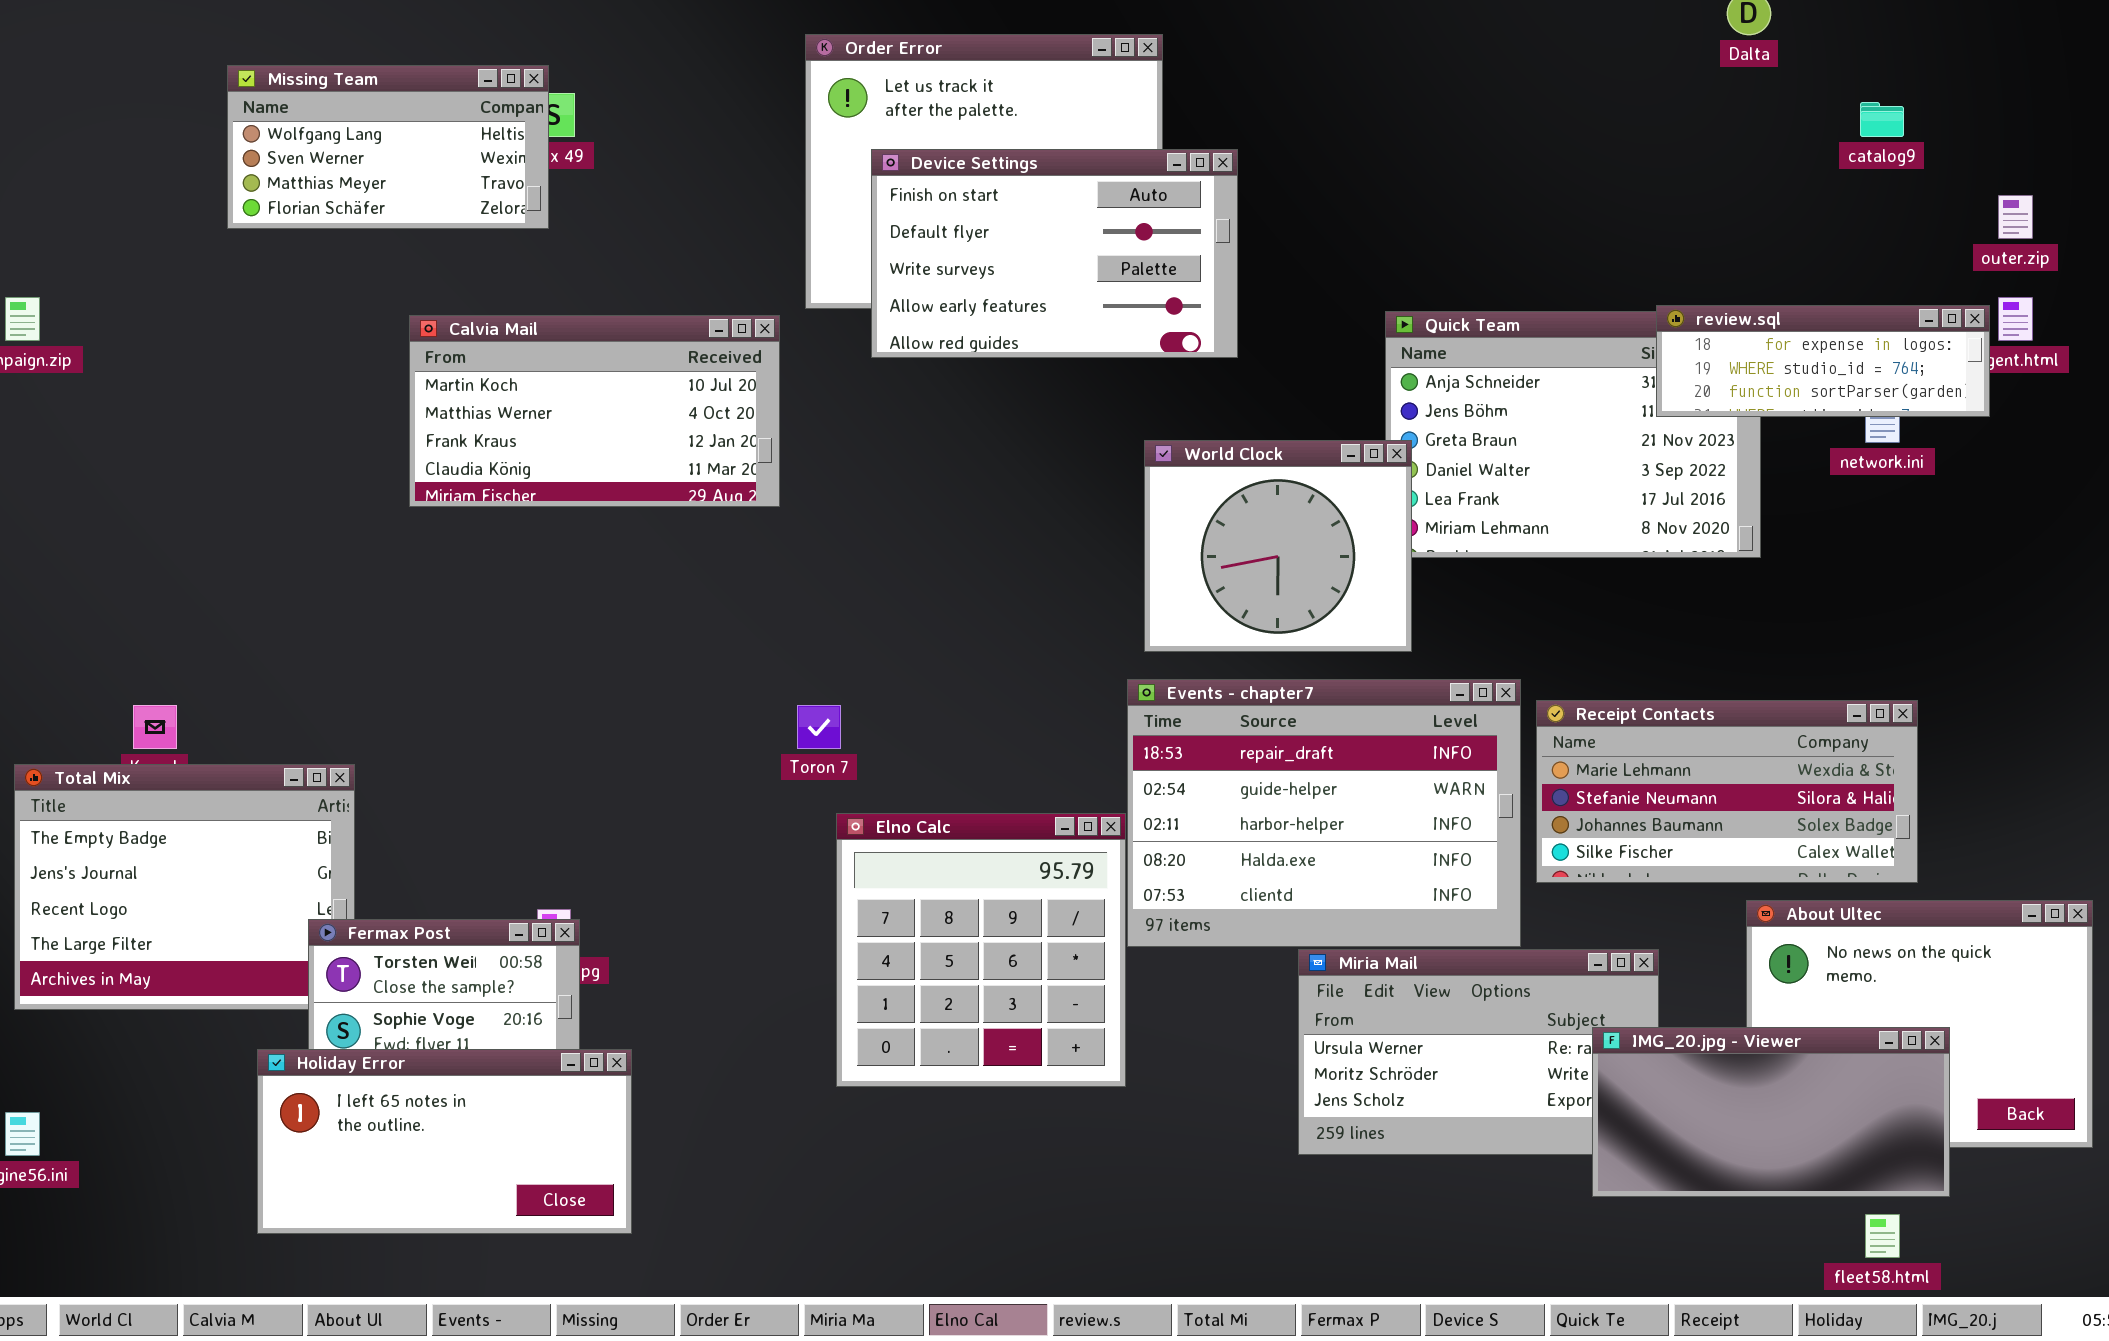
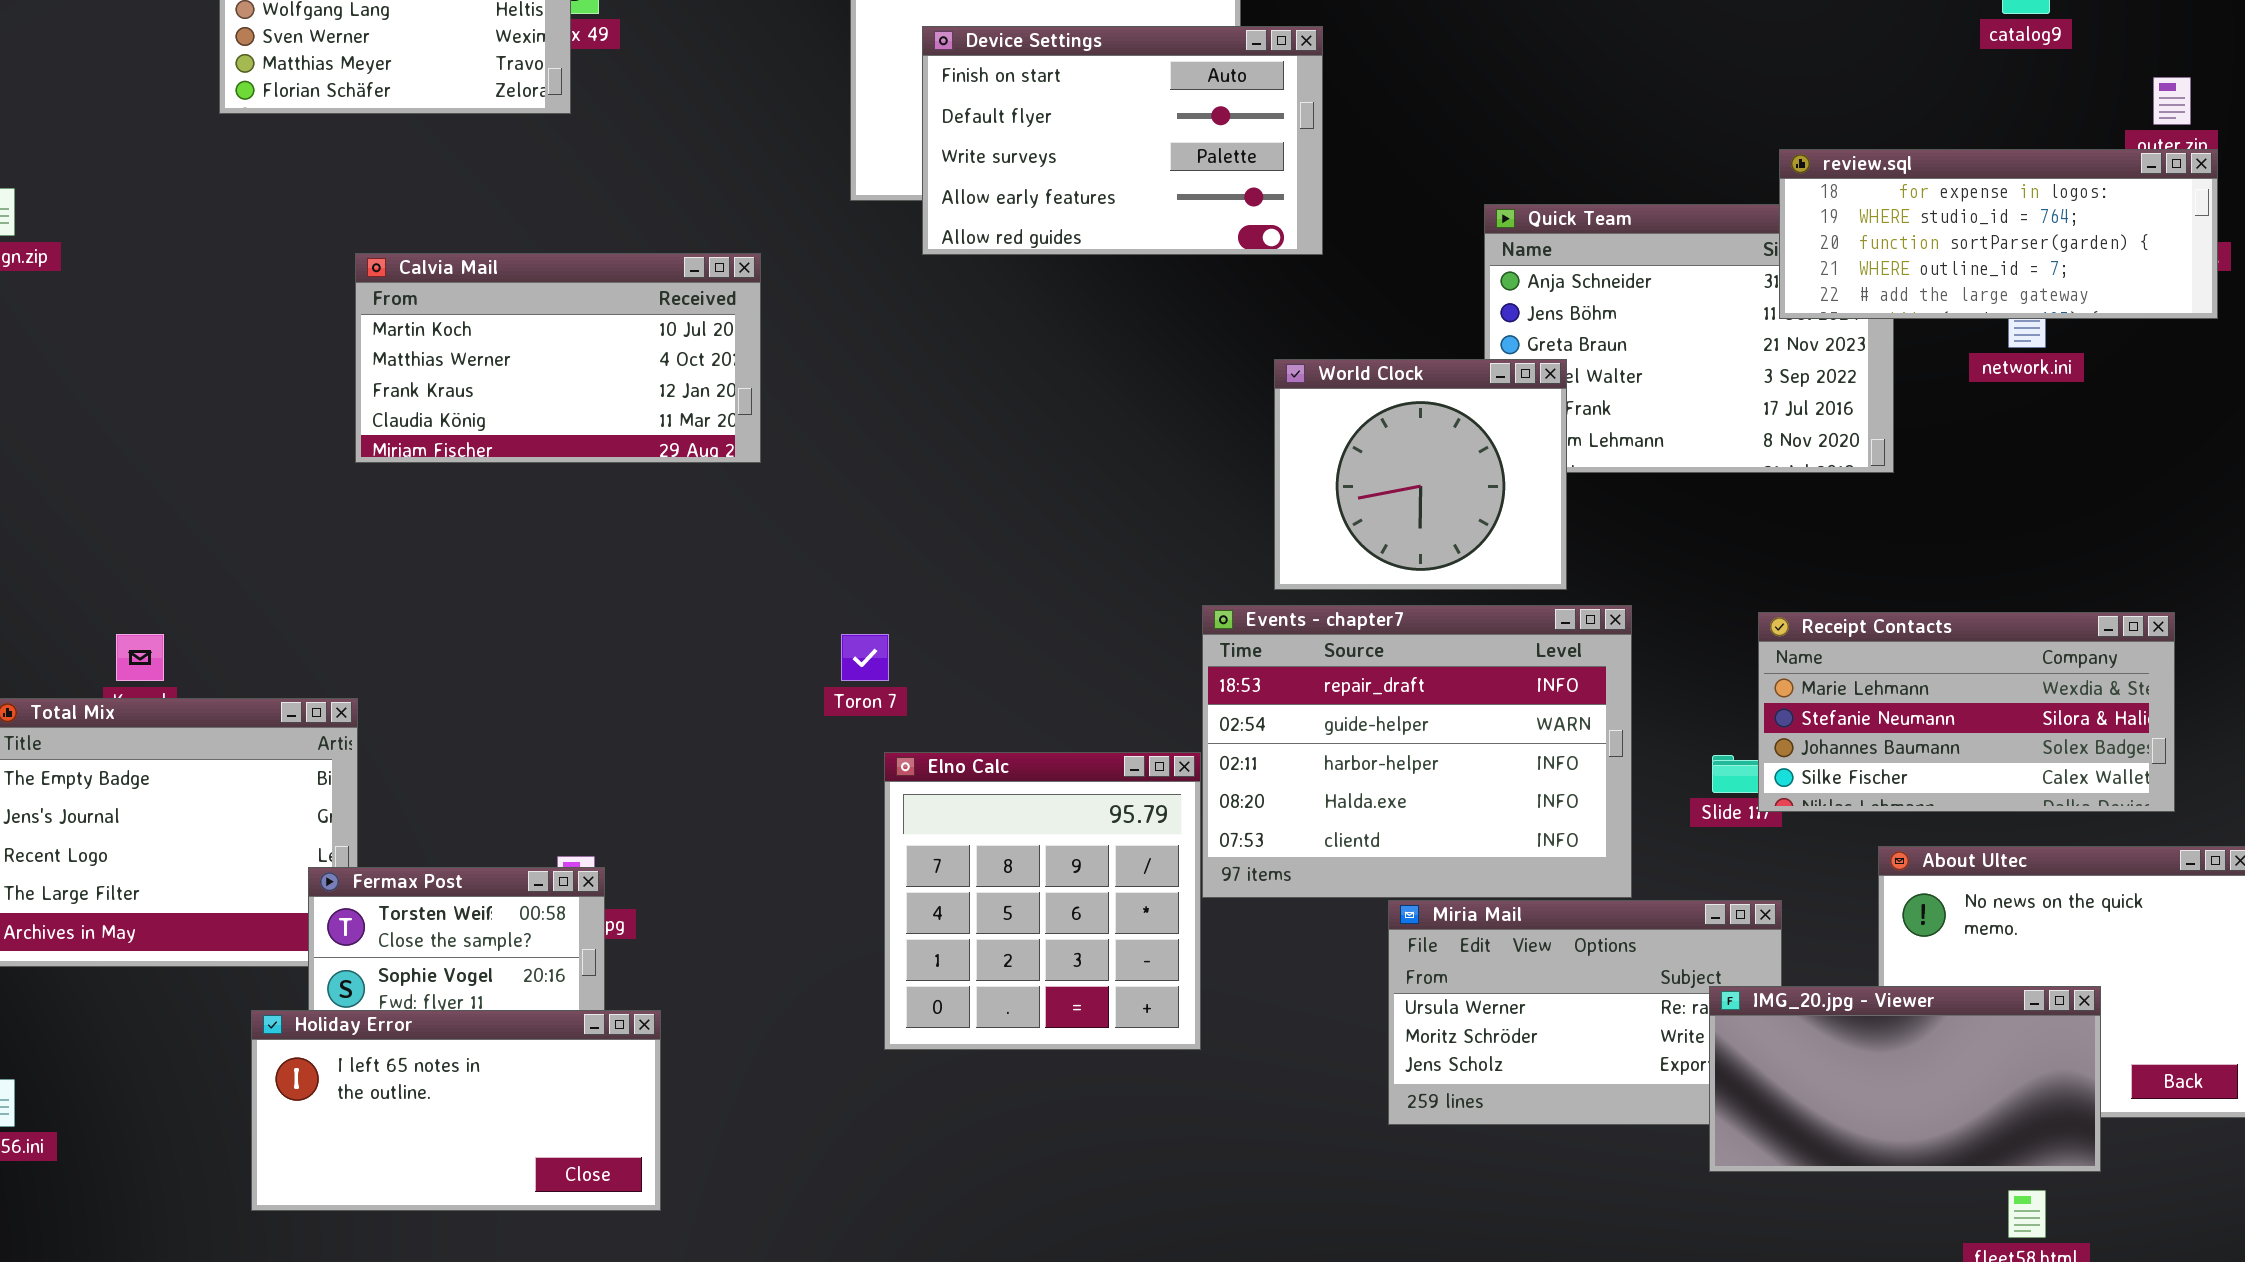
review.sql: [1656,305,1990,417] -> [1779,149,2218,319], resized
Calvia Mail: [409,315,780,507] -> [355,253,761,463], moved
World Clock: [1144,440,1412,652] -> [1274,359,1567,590], moved
Receipt Contacts: [1536,700,1918,883] -> [1758,612,2175,812], moved

